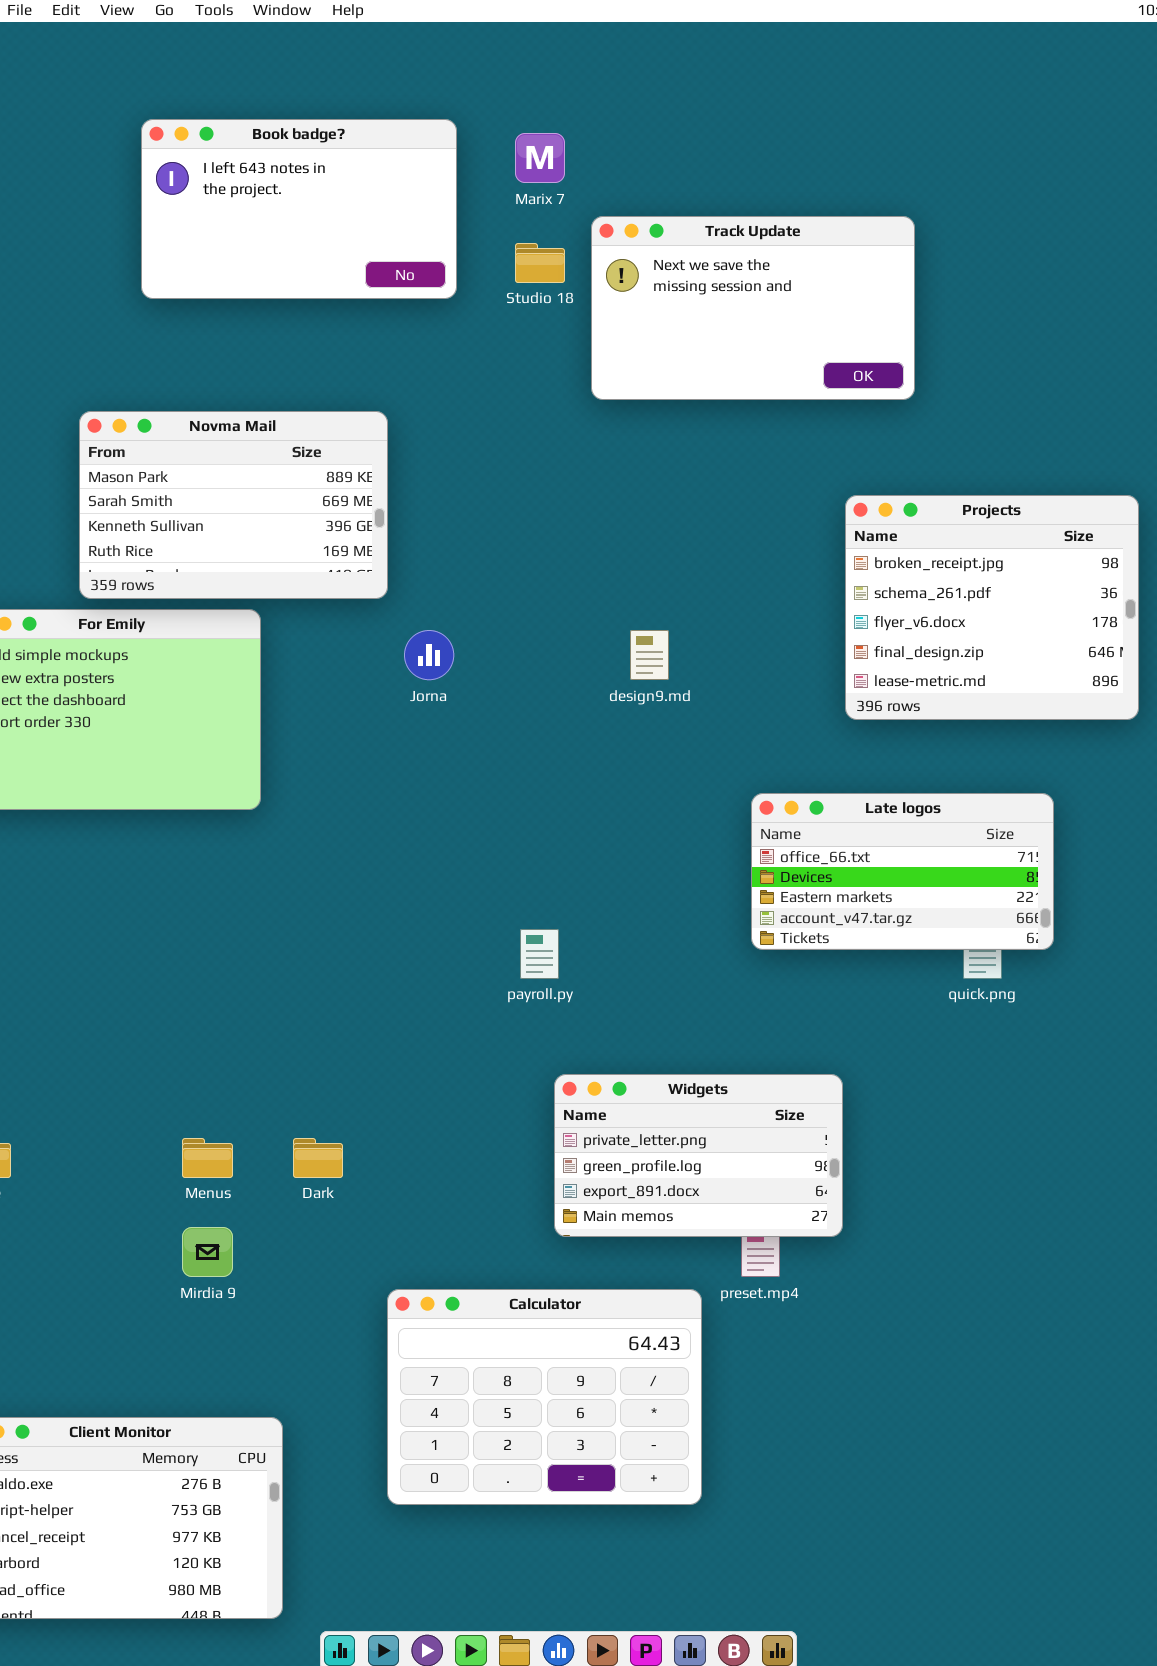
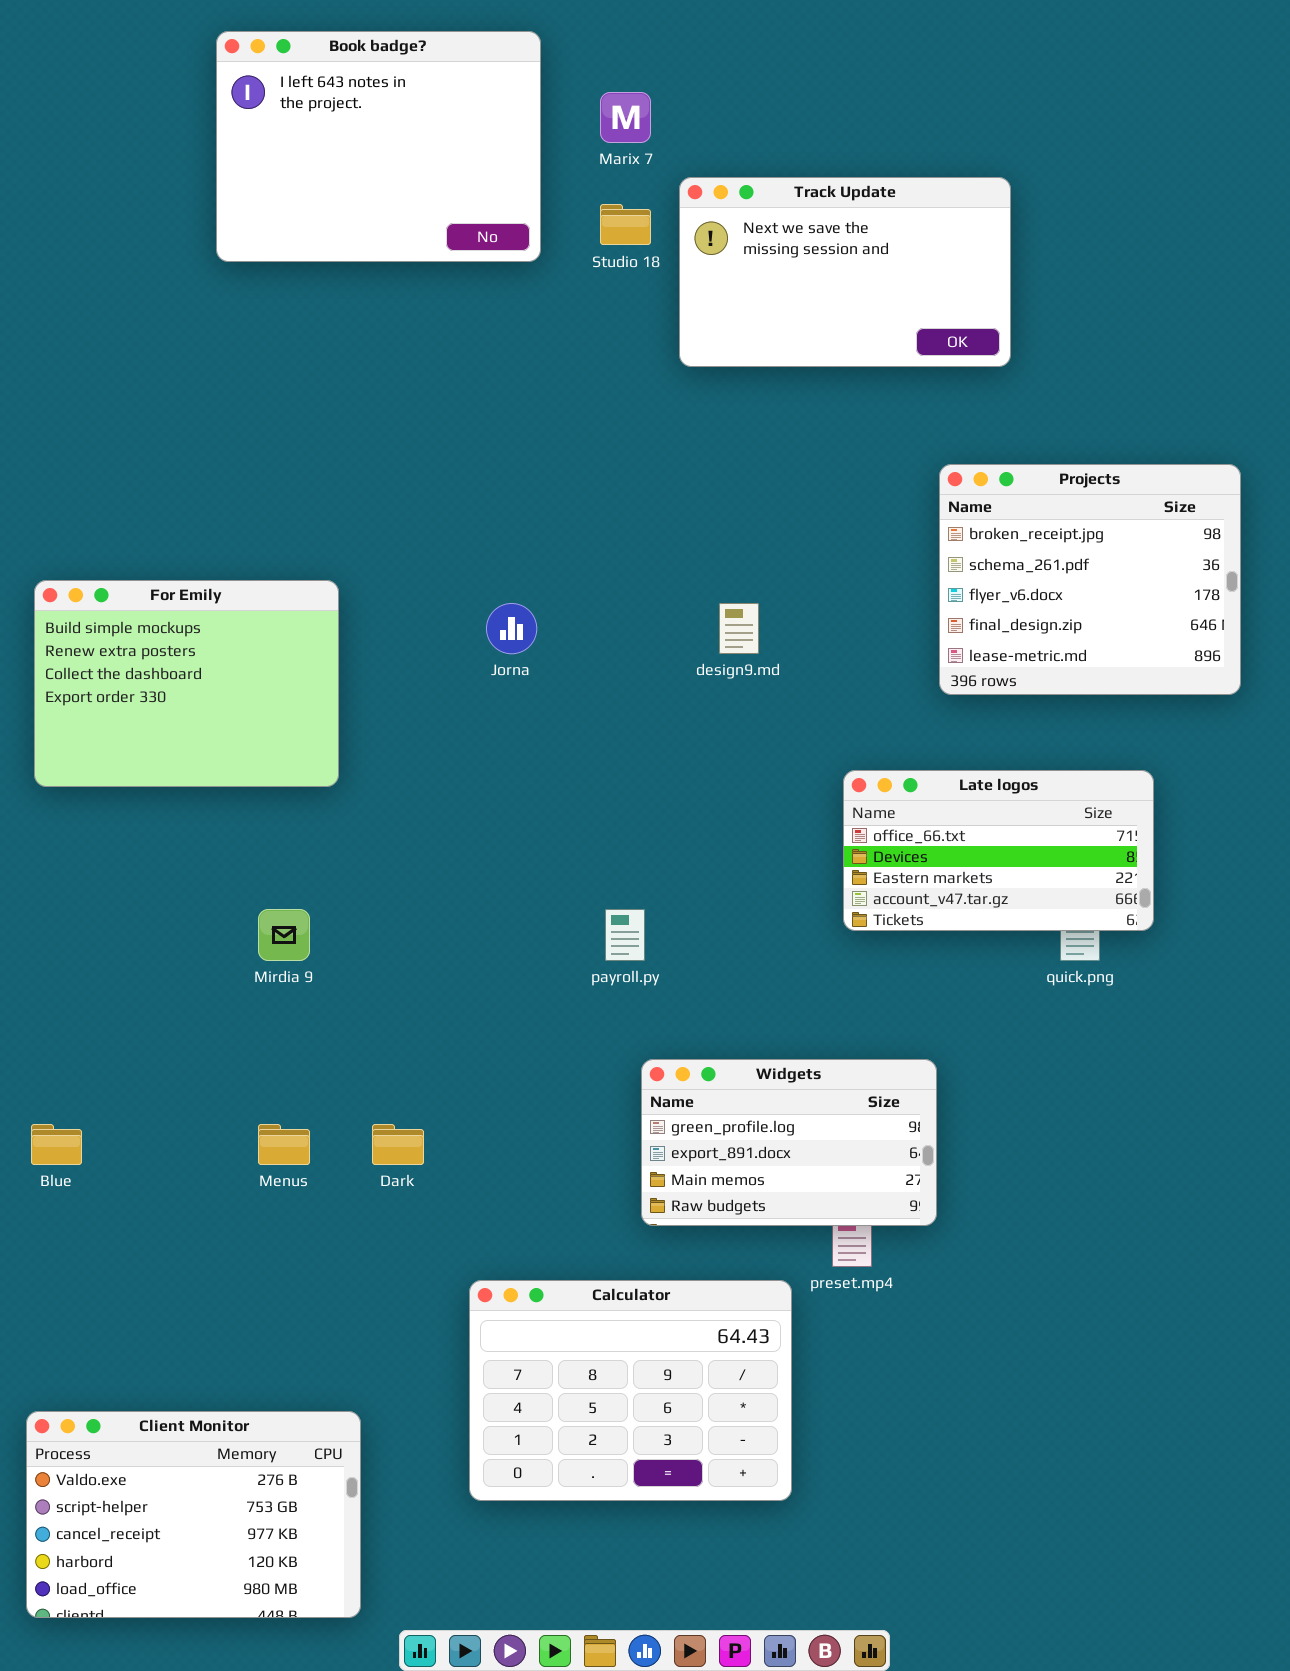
Book badge?: [141,119,457,299] -> [216,31,541,262], resized
Novma Mail: [79,411,388,599] -> none, closed
Widgets: [554,1074,843,1237] -> [641,1059,937,1226], scrolled down 1 row
Mirdia 9: [182,1227,233,1277] -> [258,909,310,961], moved

